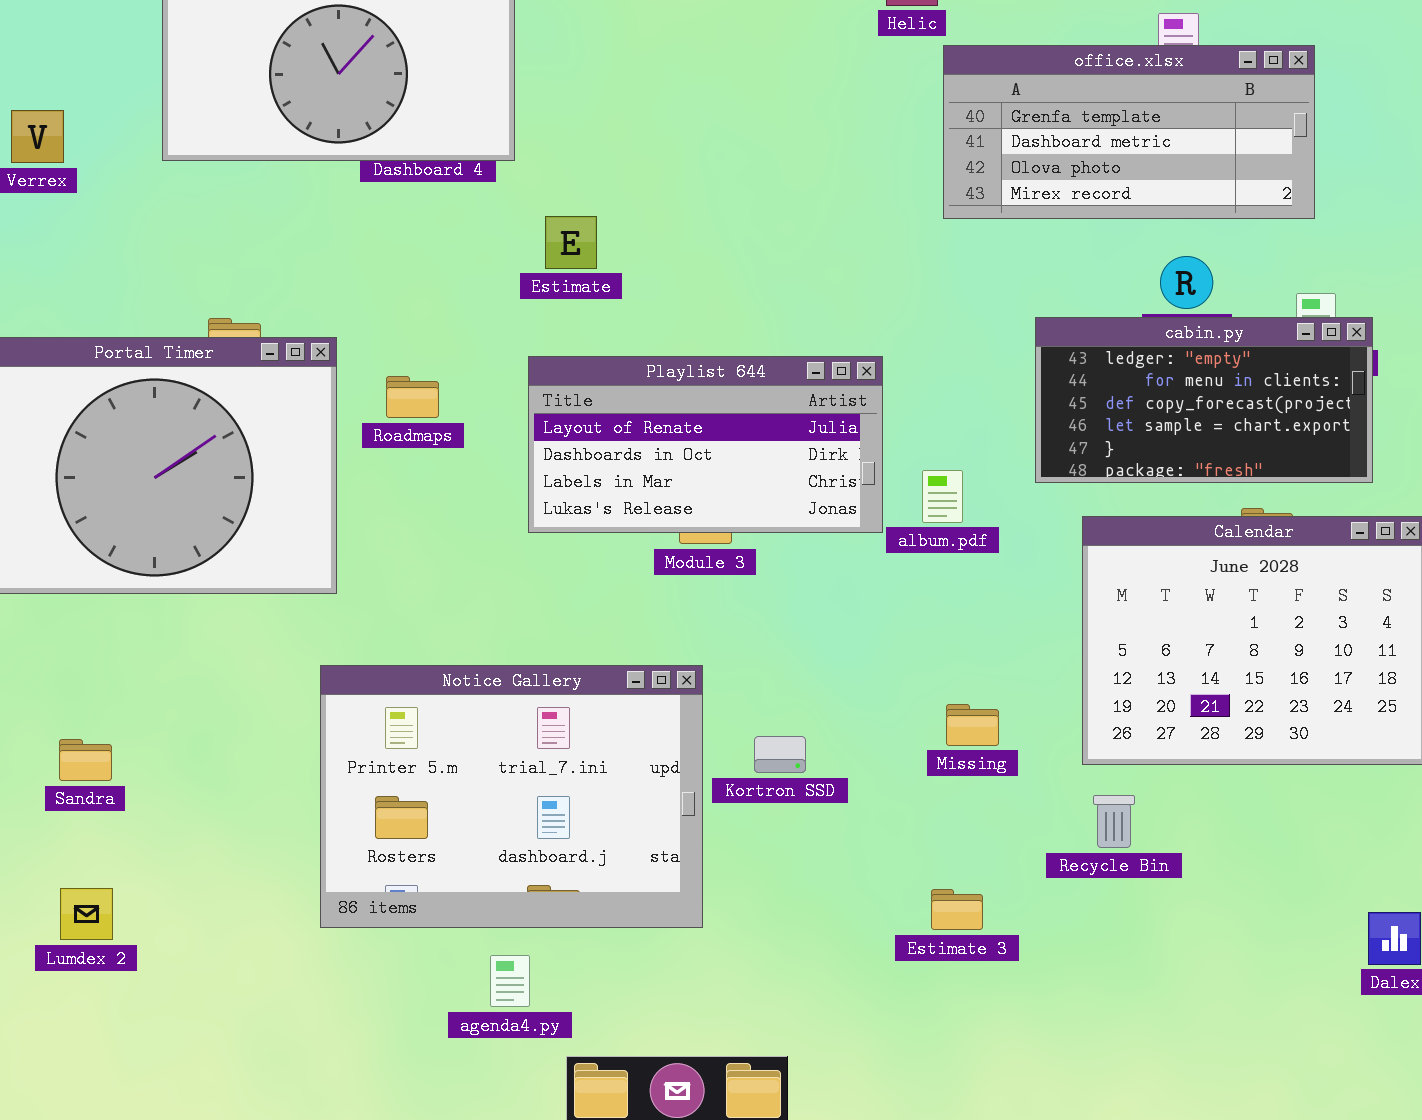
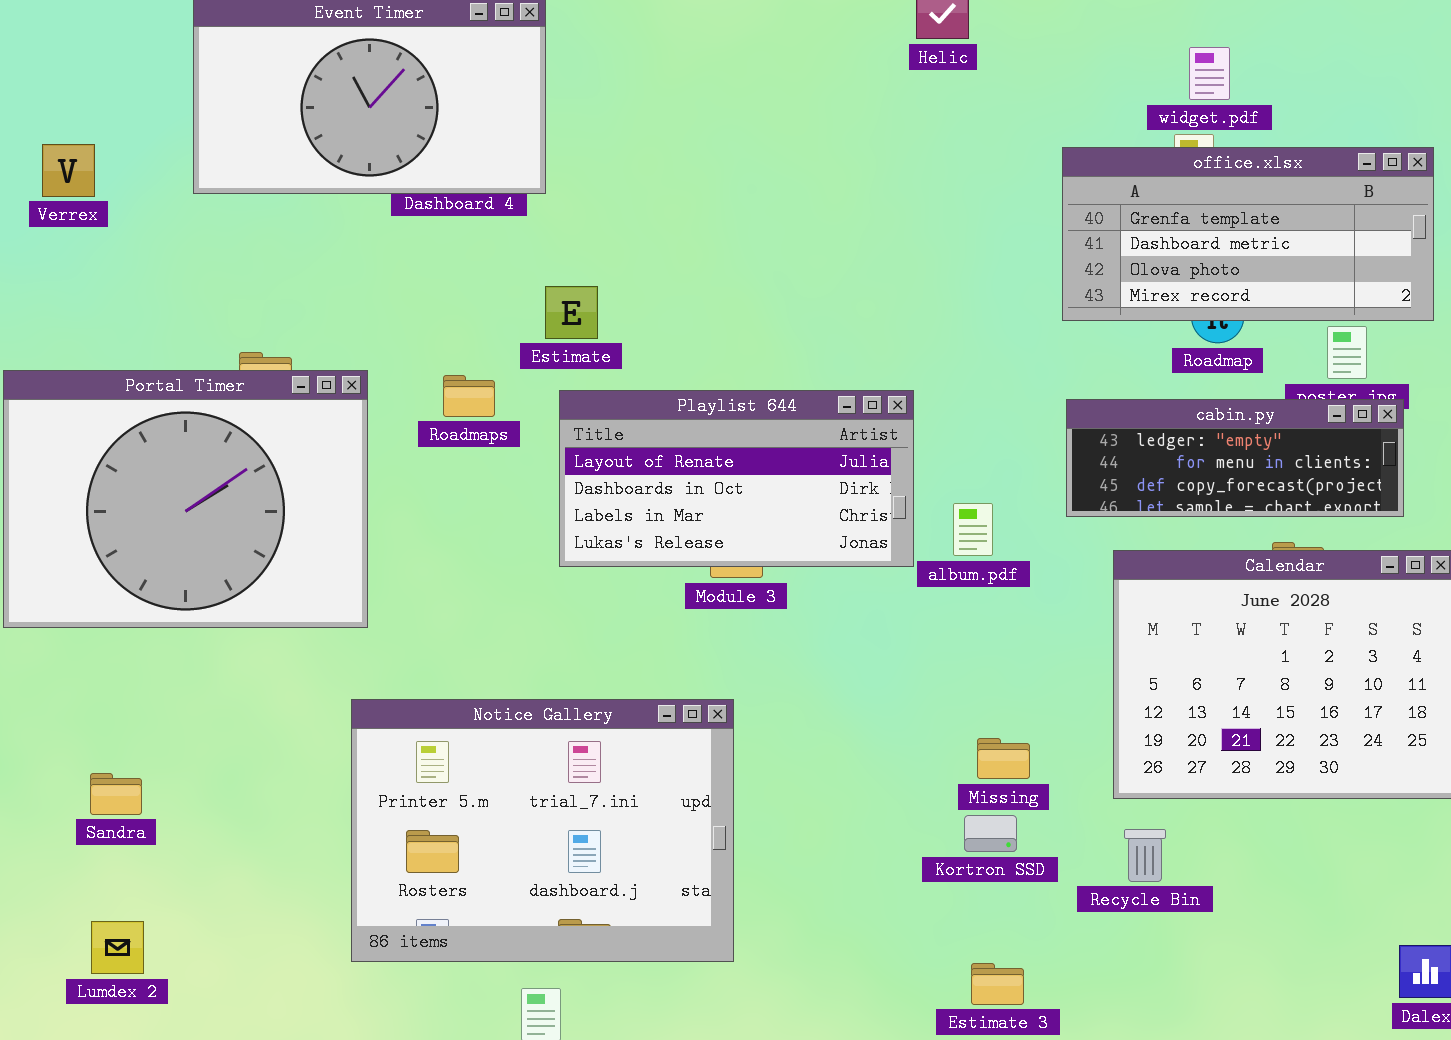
office.xlsx: [943,45,1315,219] -> [1062,147,1434,321], moved
Estimate: [545,216,597,269] -> [545,286,598,339], moved
cabin.py: [1035,317,1373,483] -> [1066,399,1404,517], resized
Roadmaps: [386,376,439,418] -> [443,375,495,417], moved
Kortron SSD: [754,736,806,773] -> [964,815,1017,852], moved
Estimate 3: [931,889,983,930] -> [971,963,1024,1005], moved

